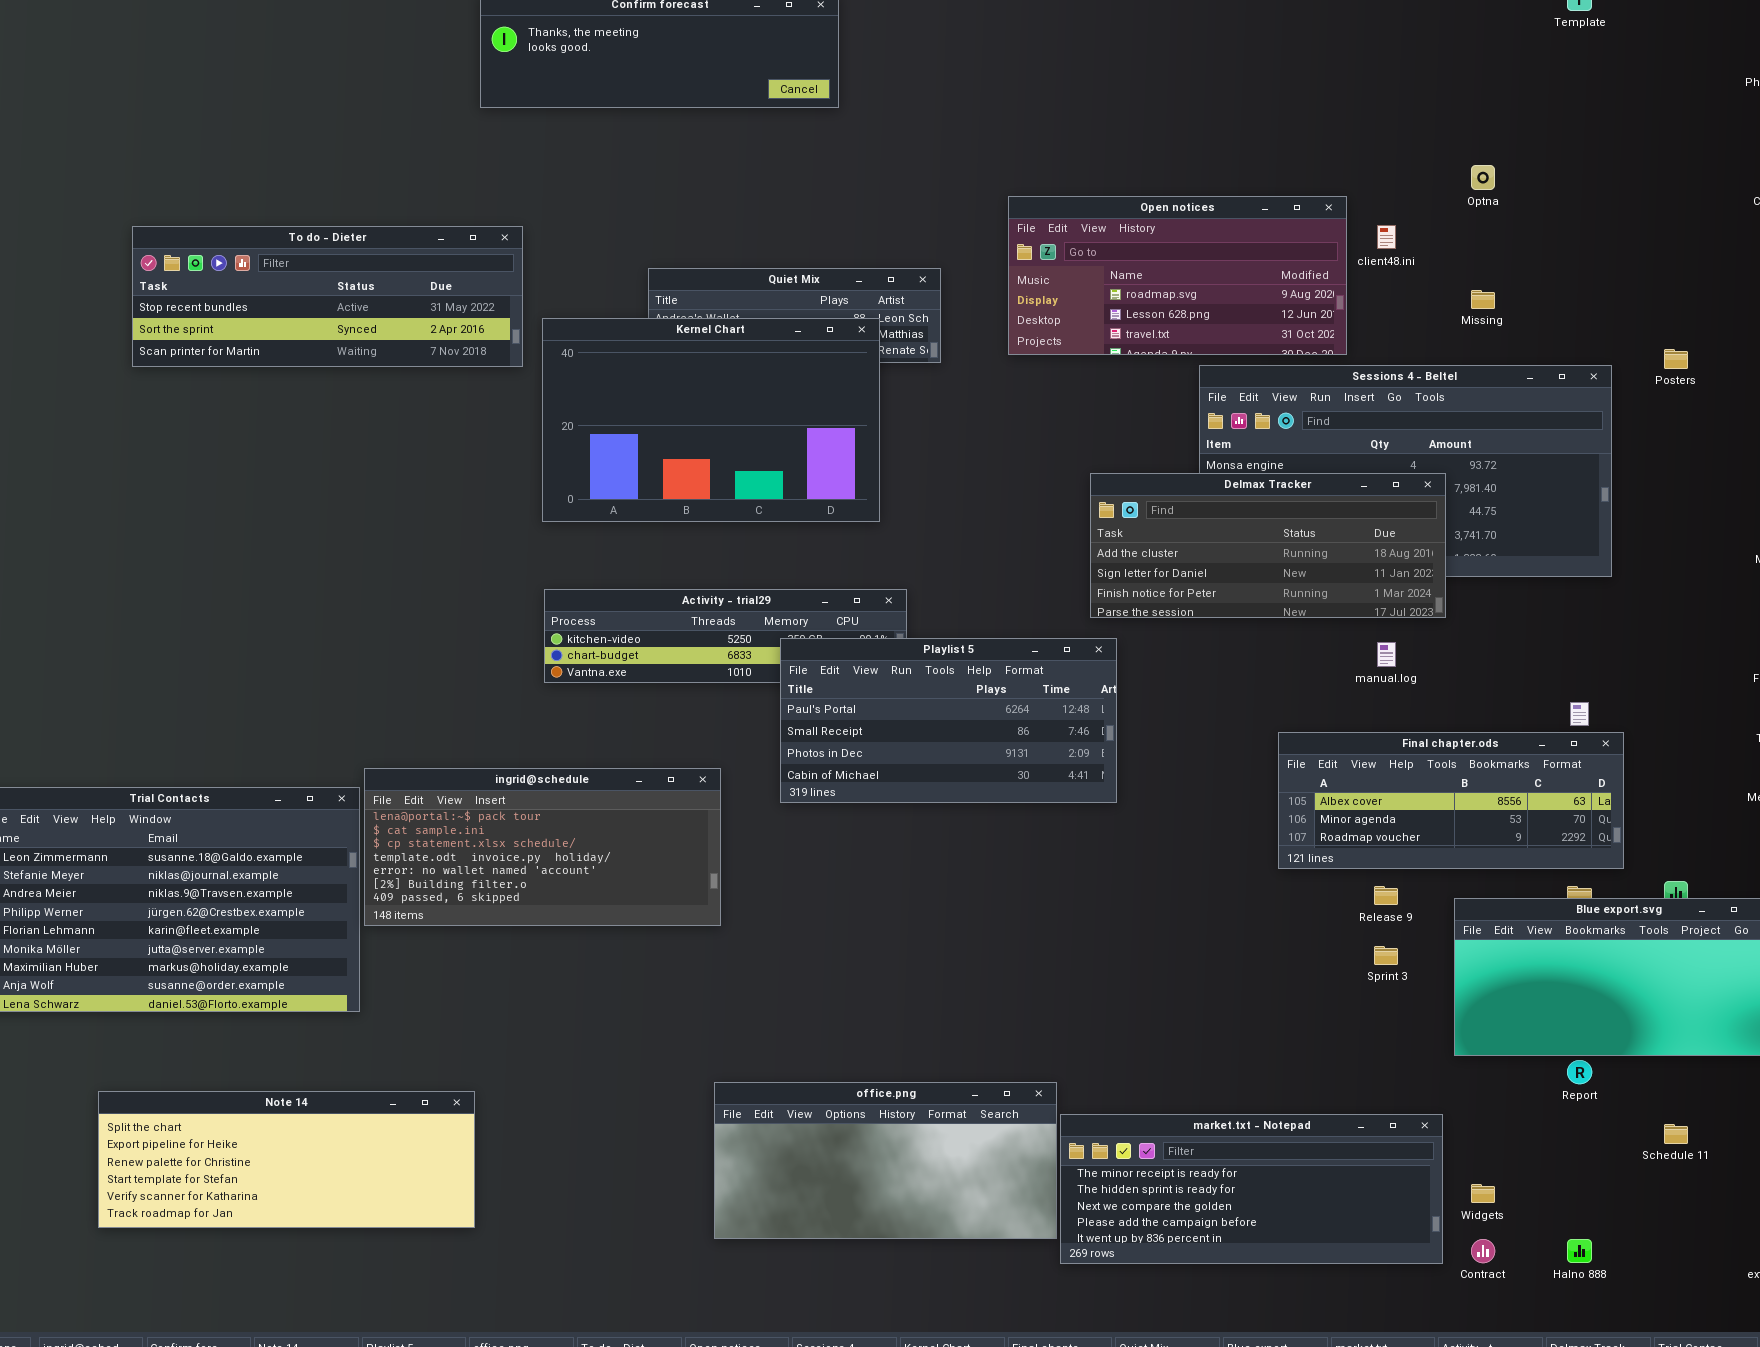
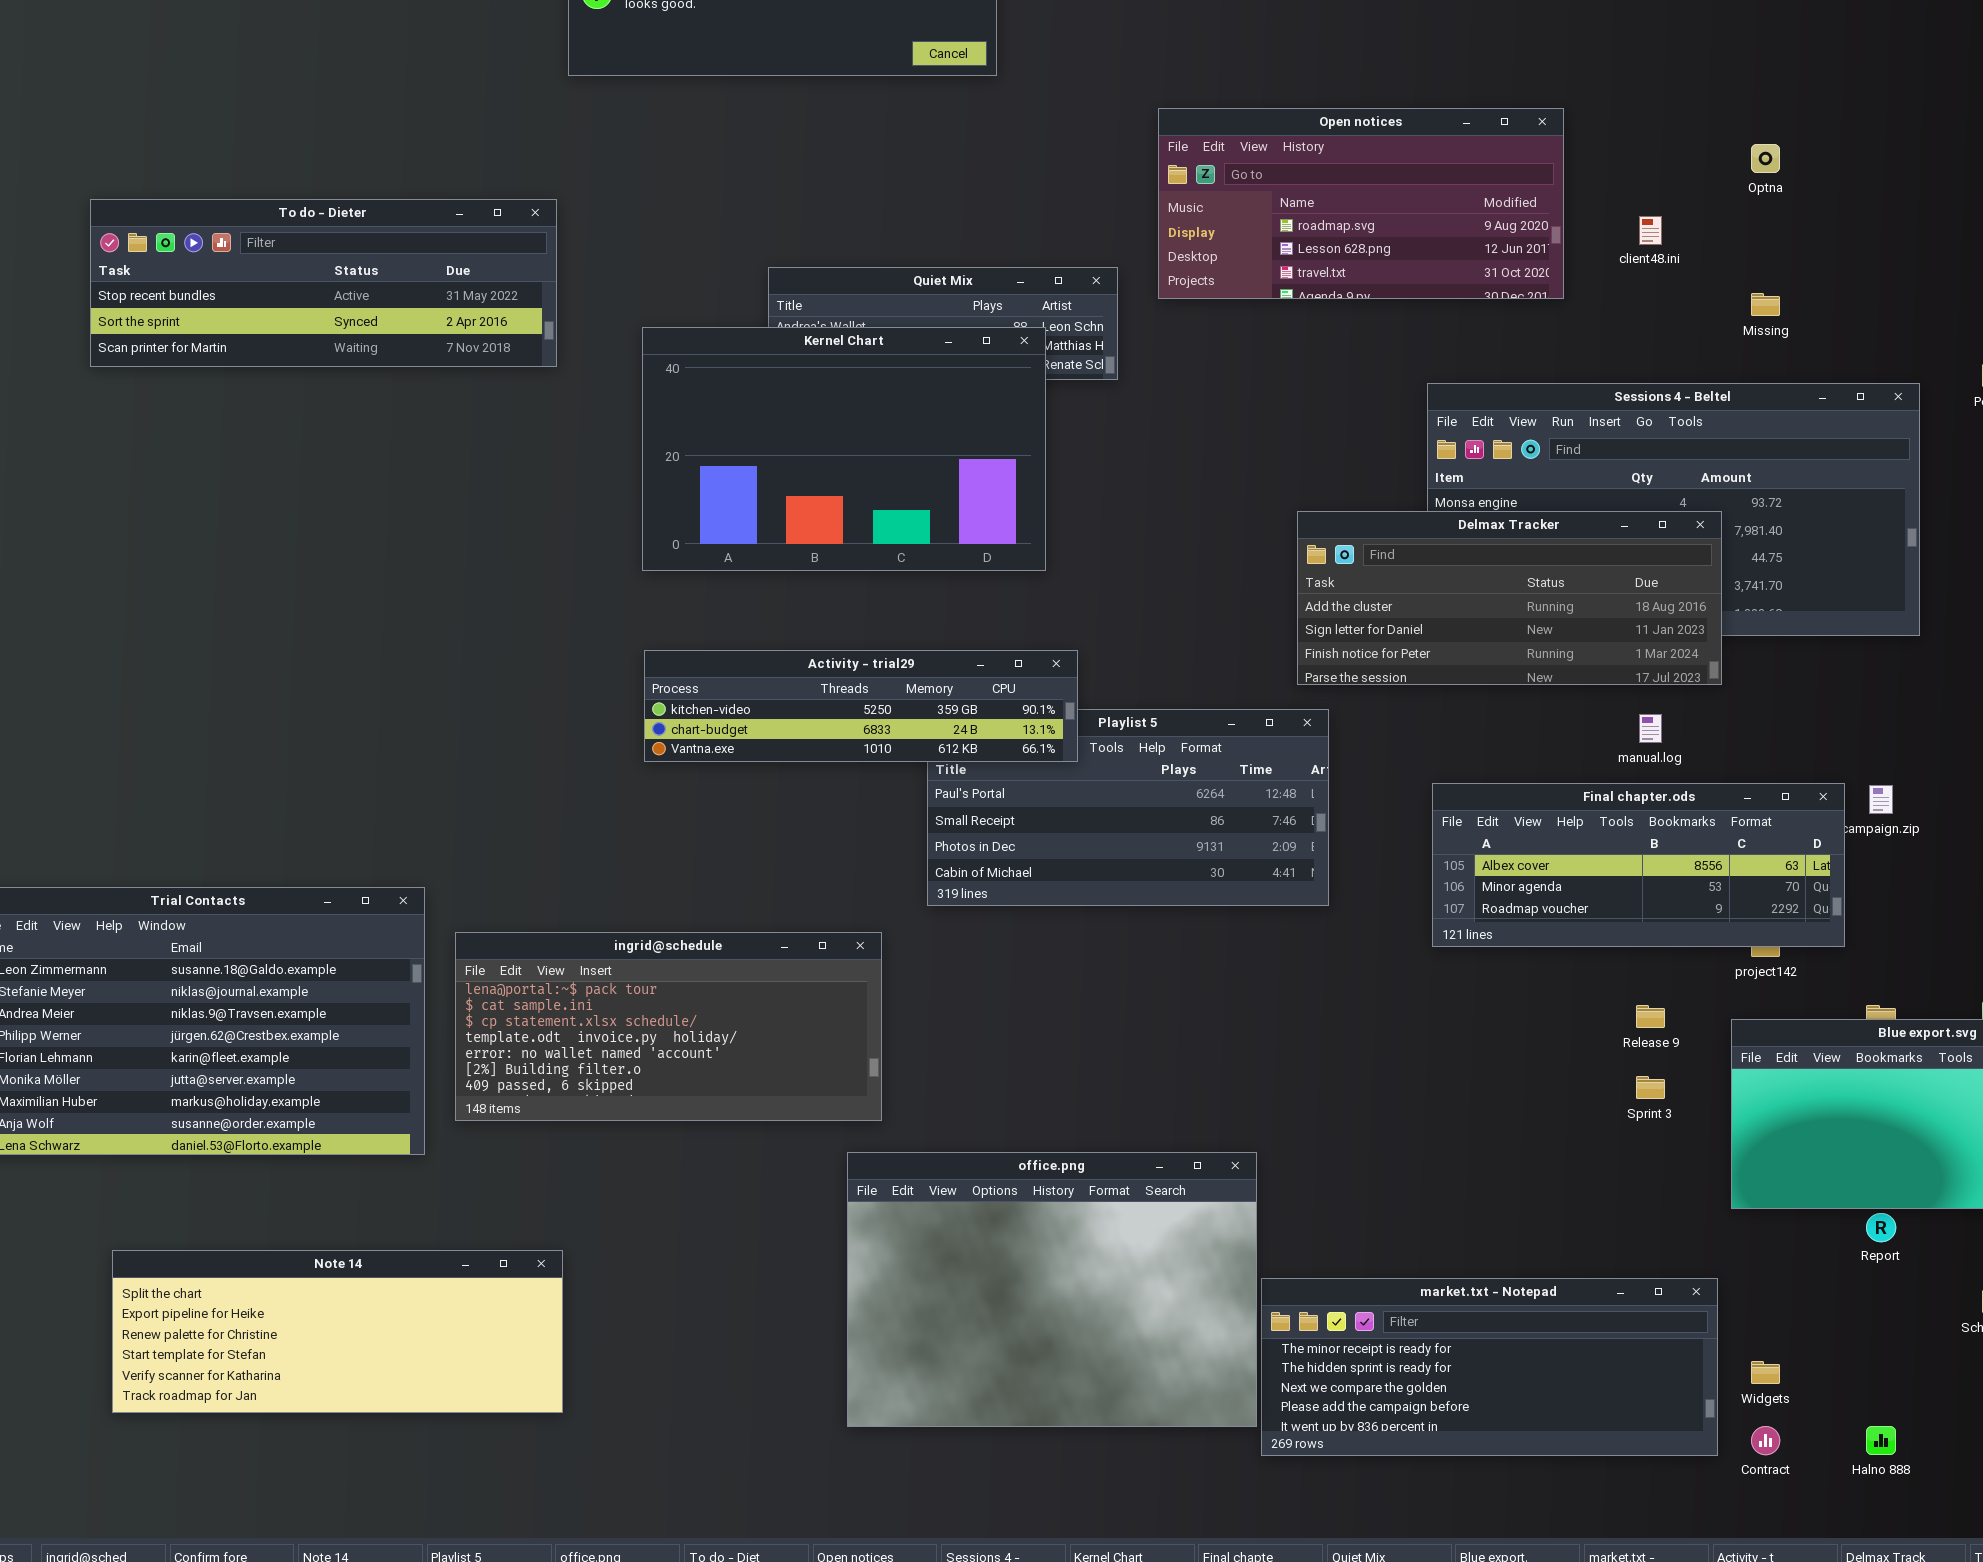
Open notices: [1008,196,1347,355] -> [1158,108,1564,299], moved
To do - Dieter: [132,226,523,367] -> [90,199,557,367], moved
Activity - trial29: [544,589,907,683] -> [644,650,1078,762], raised
Final chapter.ods: [1278,732,1624,869] -> [1432,783,1845,947], moved
ingrid@schedule: [364,768,721,926] -> [455,932,882,1121], moved
office.png: [714,1082,1057,1239] -> [847,1152,1257,1427], resized

